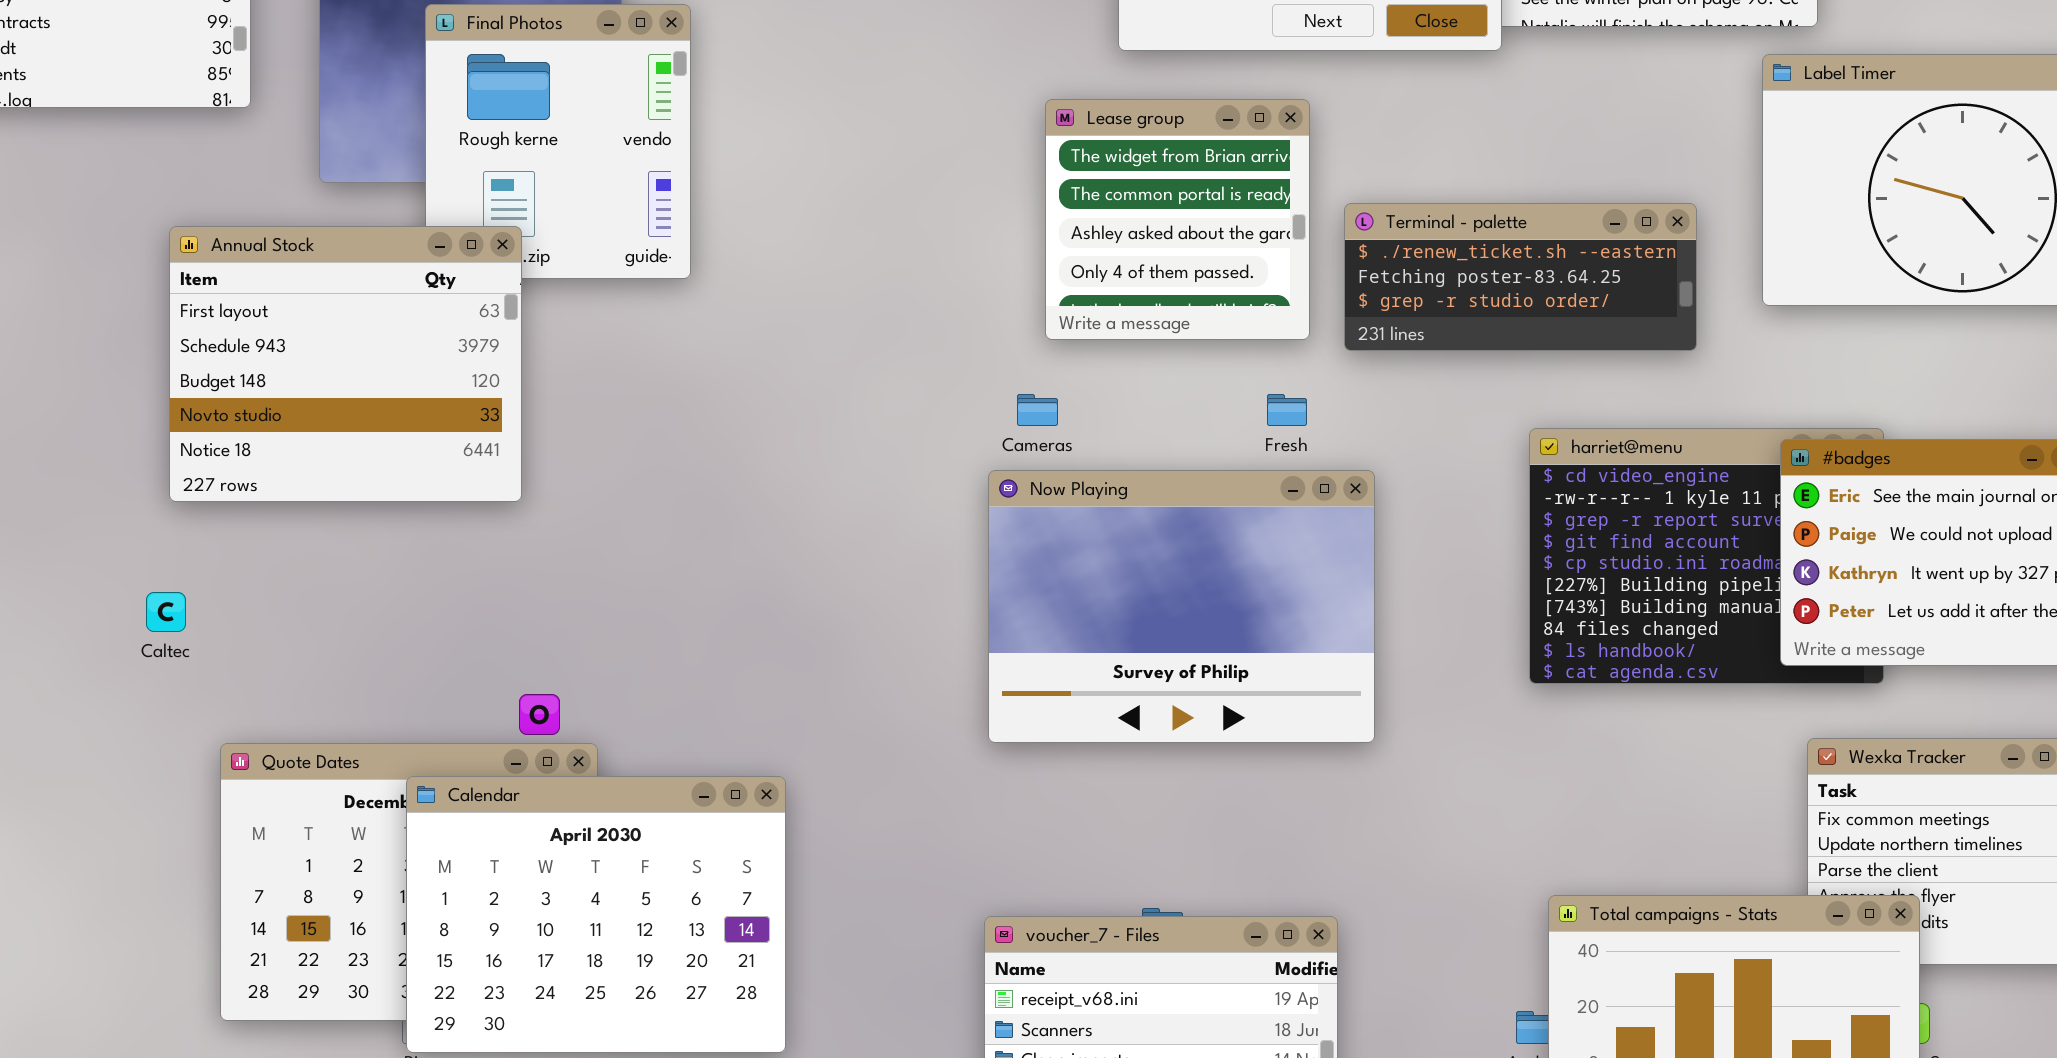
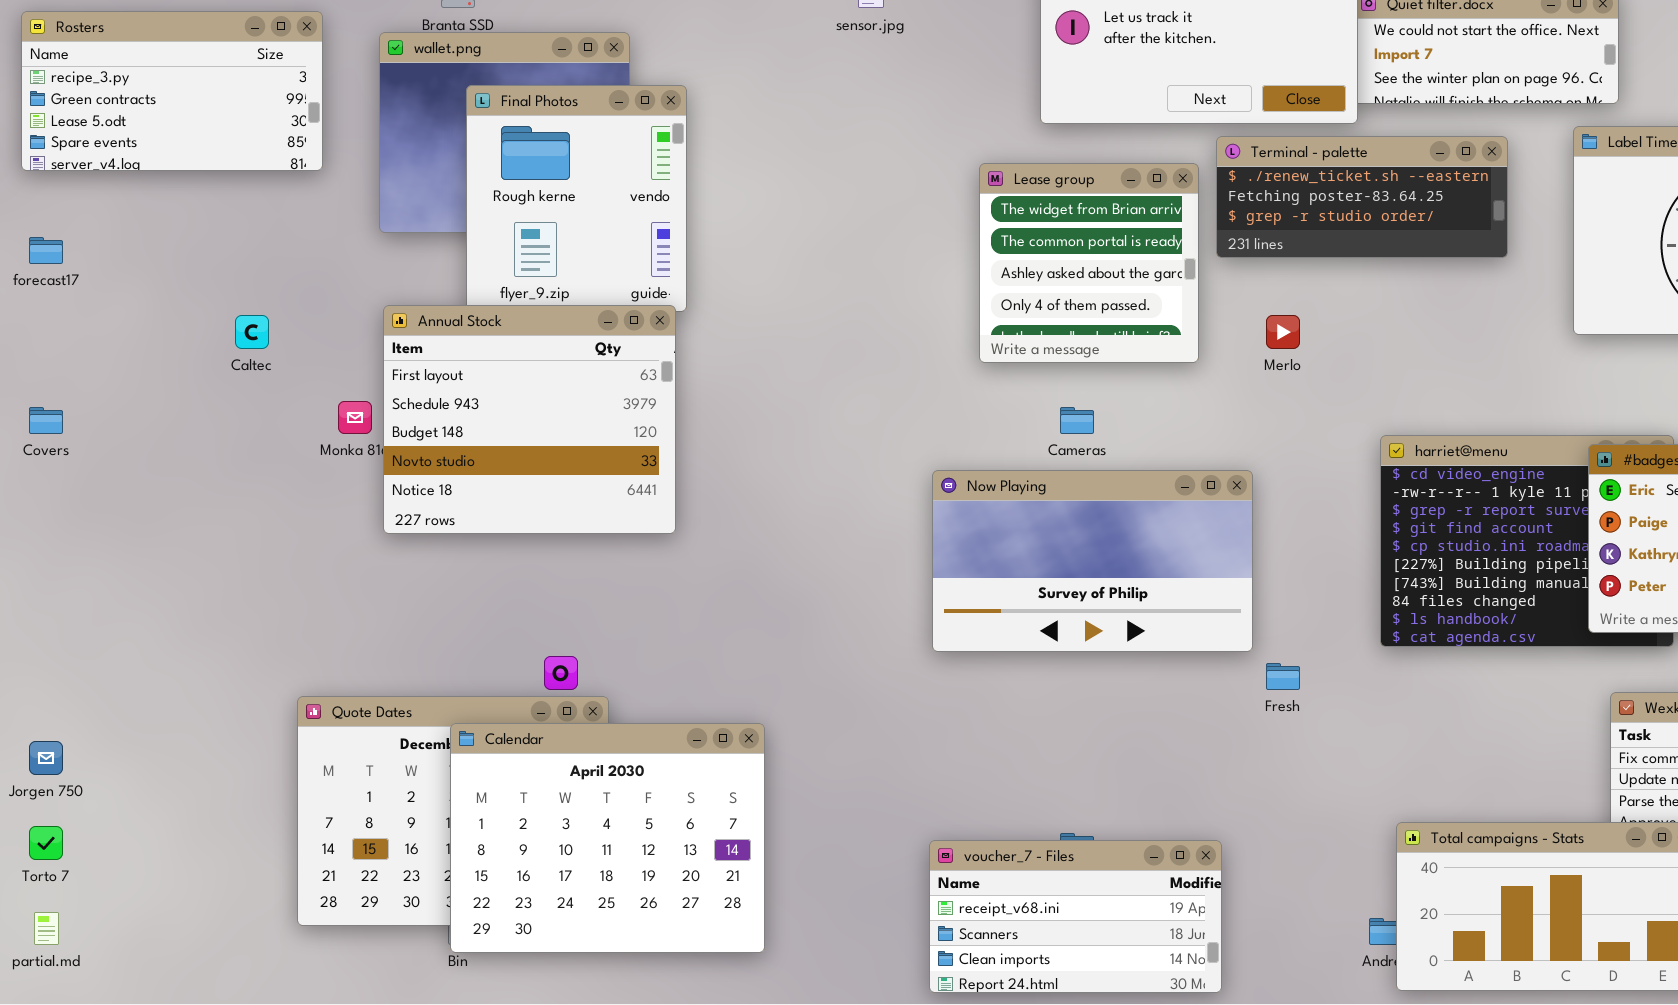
Terminal - palette: [1344,203,1697,351] -> [1216,136,1508,258], moved
Annual Stock: [169,226,522,502] -> [383,305,676,534], moved
Cameras: [1017,394,1058,426] -> [1060,407,1094,434], moved
Fresh: [1267,394,1307,426] -> [1266,663,1300,690], moved
Now Playing: [988,470,1375,743] -> [932,470,1253,652], resized
Caltec: [146,592,186,632] -> [235,315,269,349], moved

